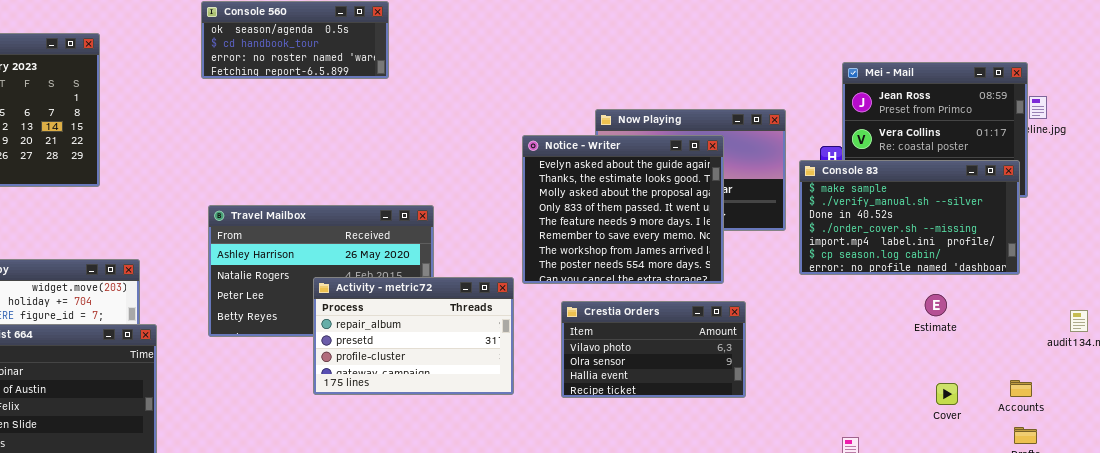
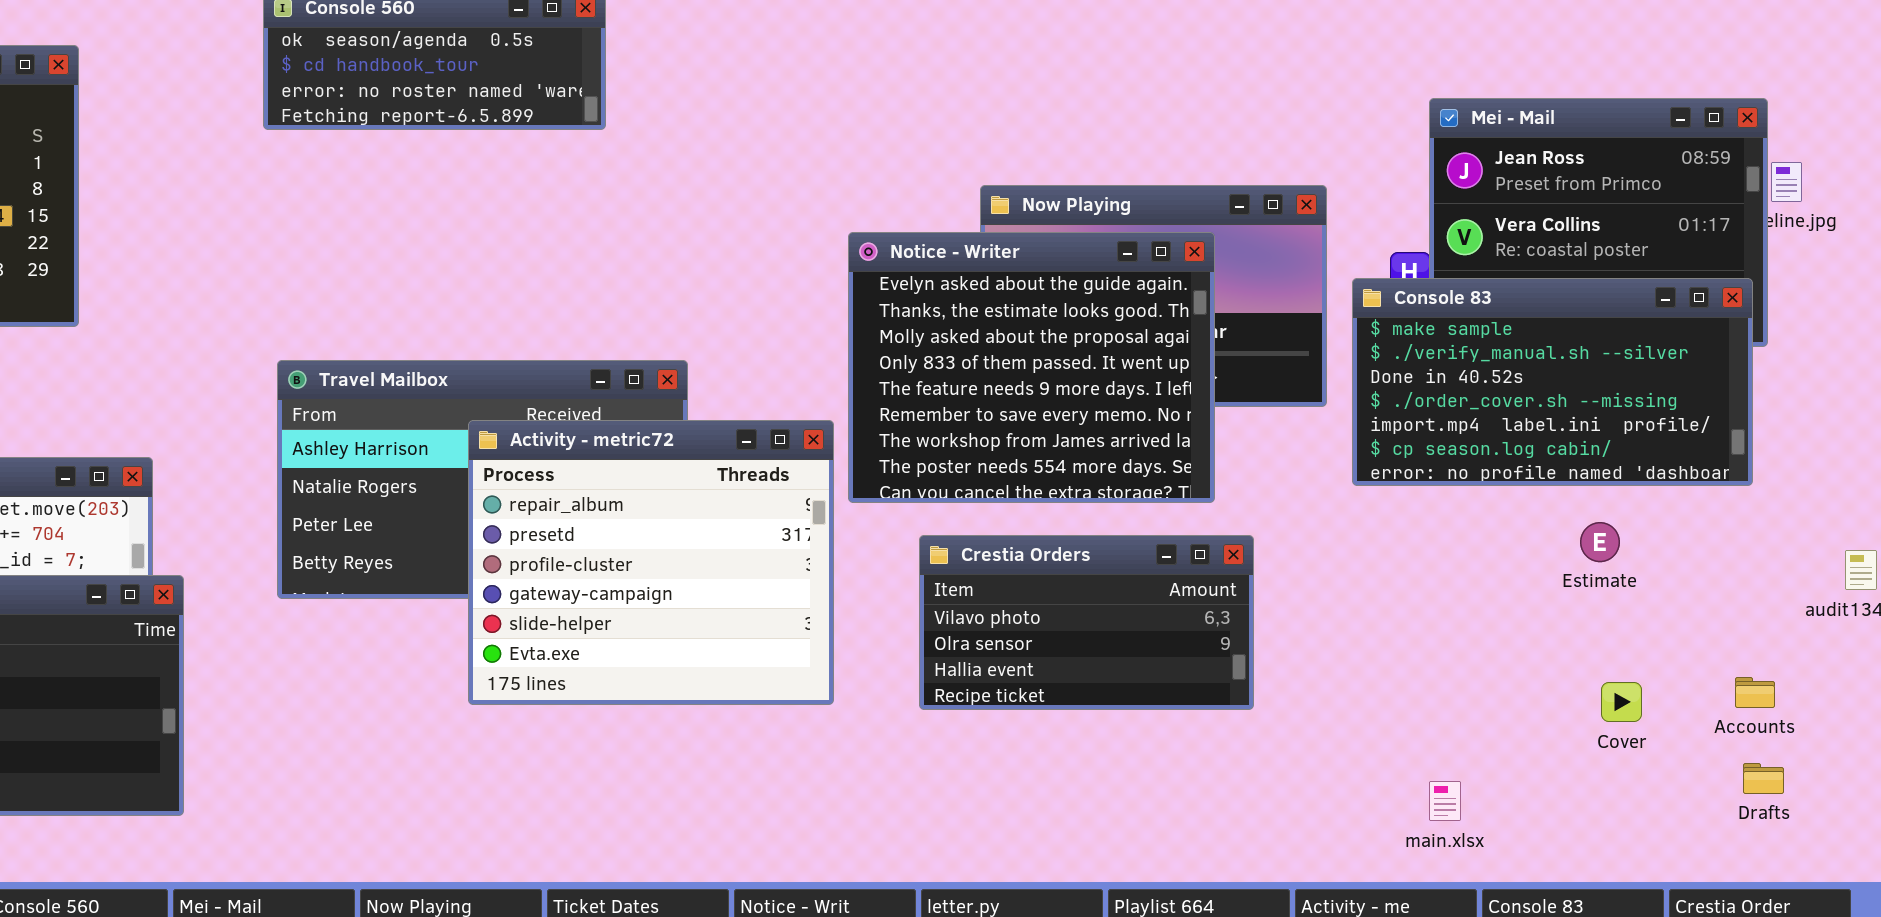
Activity - metric72: [313,277,514,395] -> [468,420,834,705], resized

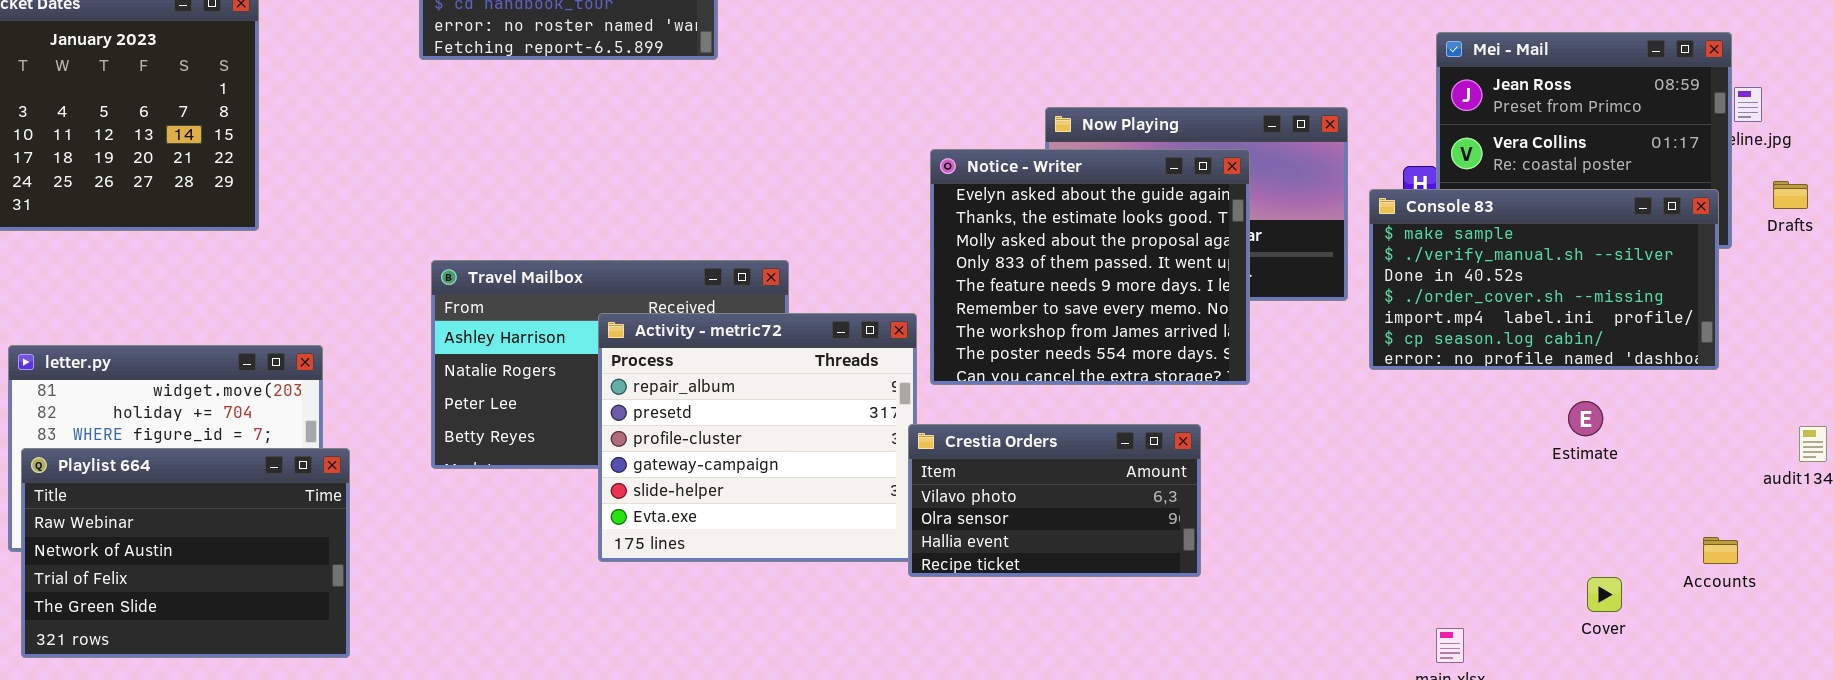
Crestia Orders: [919,535,1254,710] -> [908,424,1201,577], moved
Cover: [1601,682,1642,722] -> [1587,577,1622,612], moved
Drafts: [1743,763,1784,794] -> [1773,181,1808,209], moved

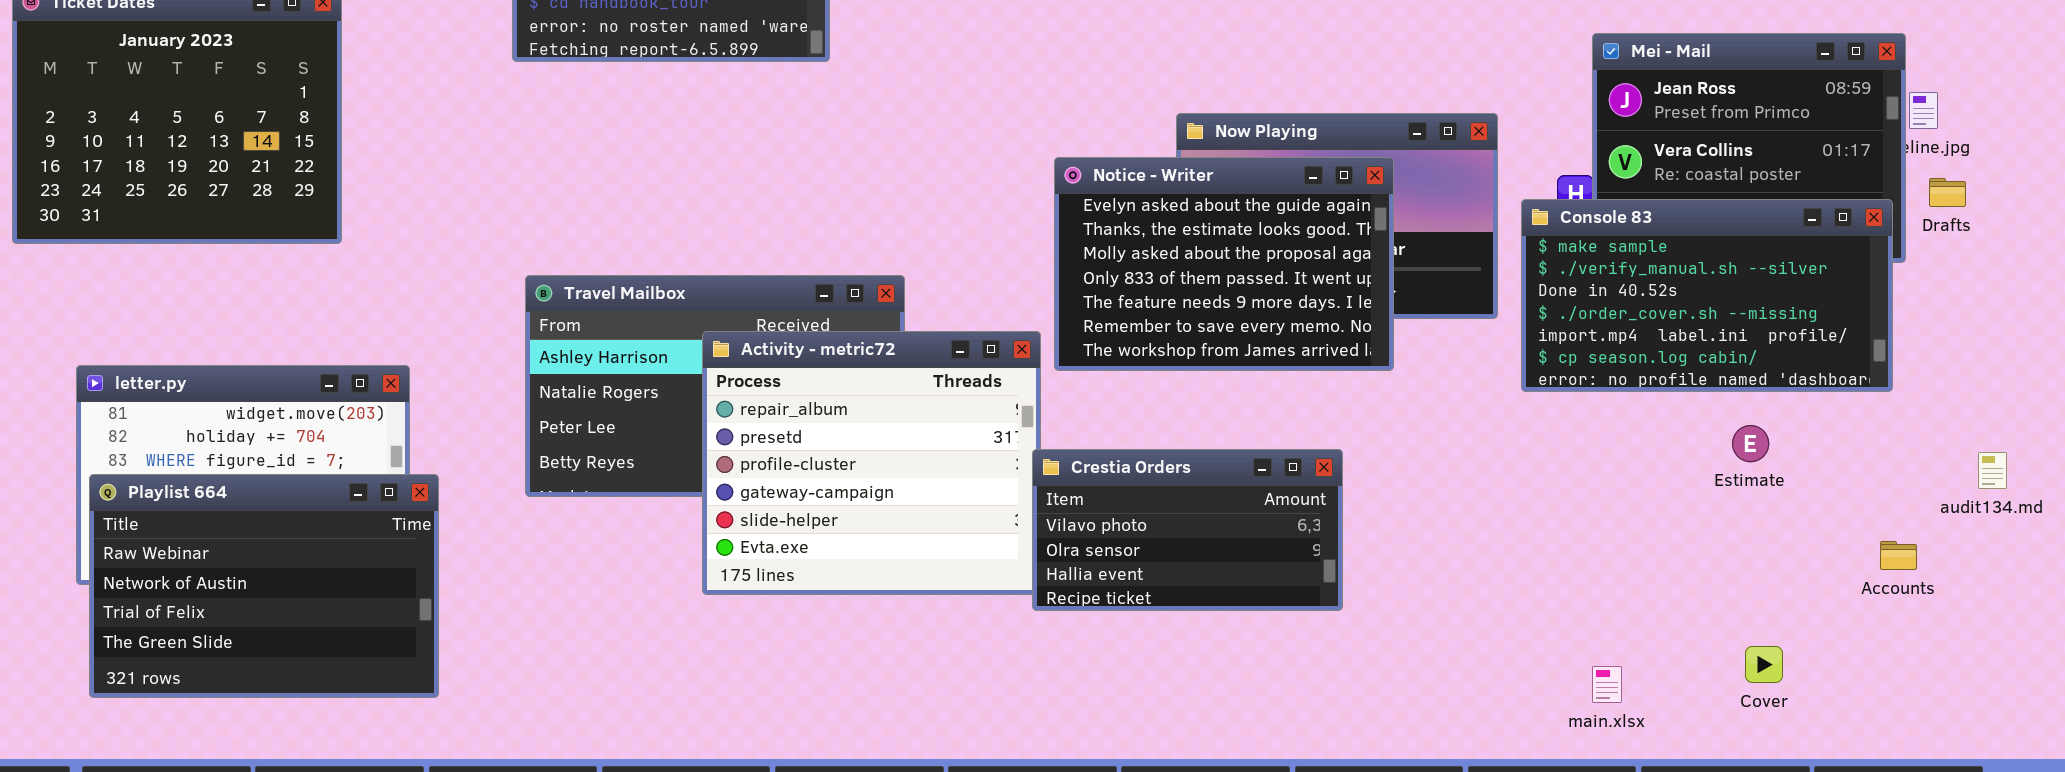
Notice - Writer: [930,149,1250,385] -> [1054,157,1394,371], resized
Drafts: [1773,181,1808,209] -> [1929,178,1966,207], moved
Accounts: [1703,537,1738,564] -> [1880,541,1917,570], moved
Cover: [1587,577,1622,612] -> [1745,646,1783,683], moved

